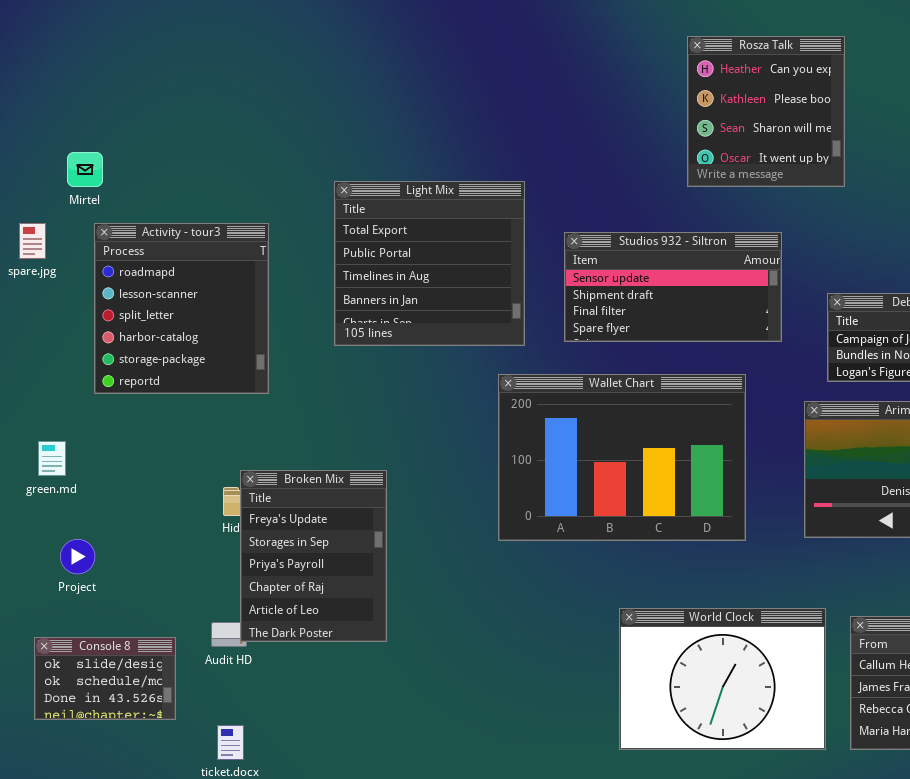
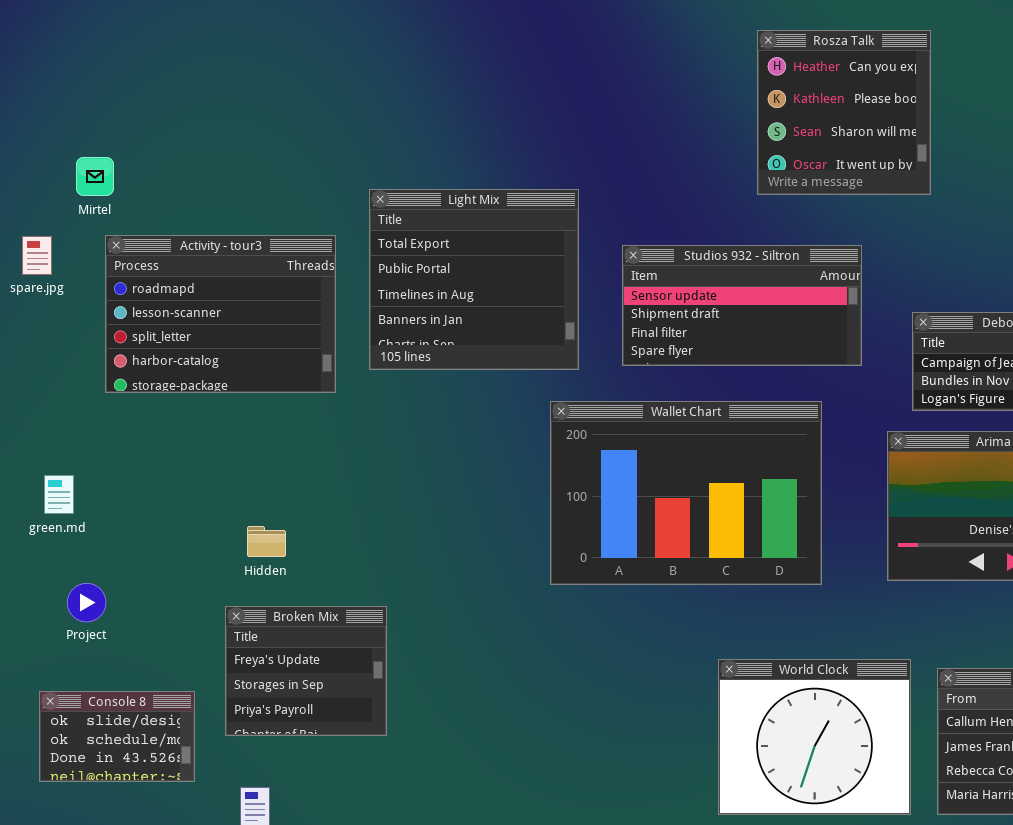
Activity - tour3: [94,223,269,394] -> [105,235,336,393], resized
Broken Mix: [240,470,387,642] -> [225,606,387,736], moved, resized
World Clock: [619,608,826,750] -> [718,659,911,815], resized

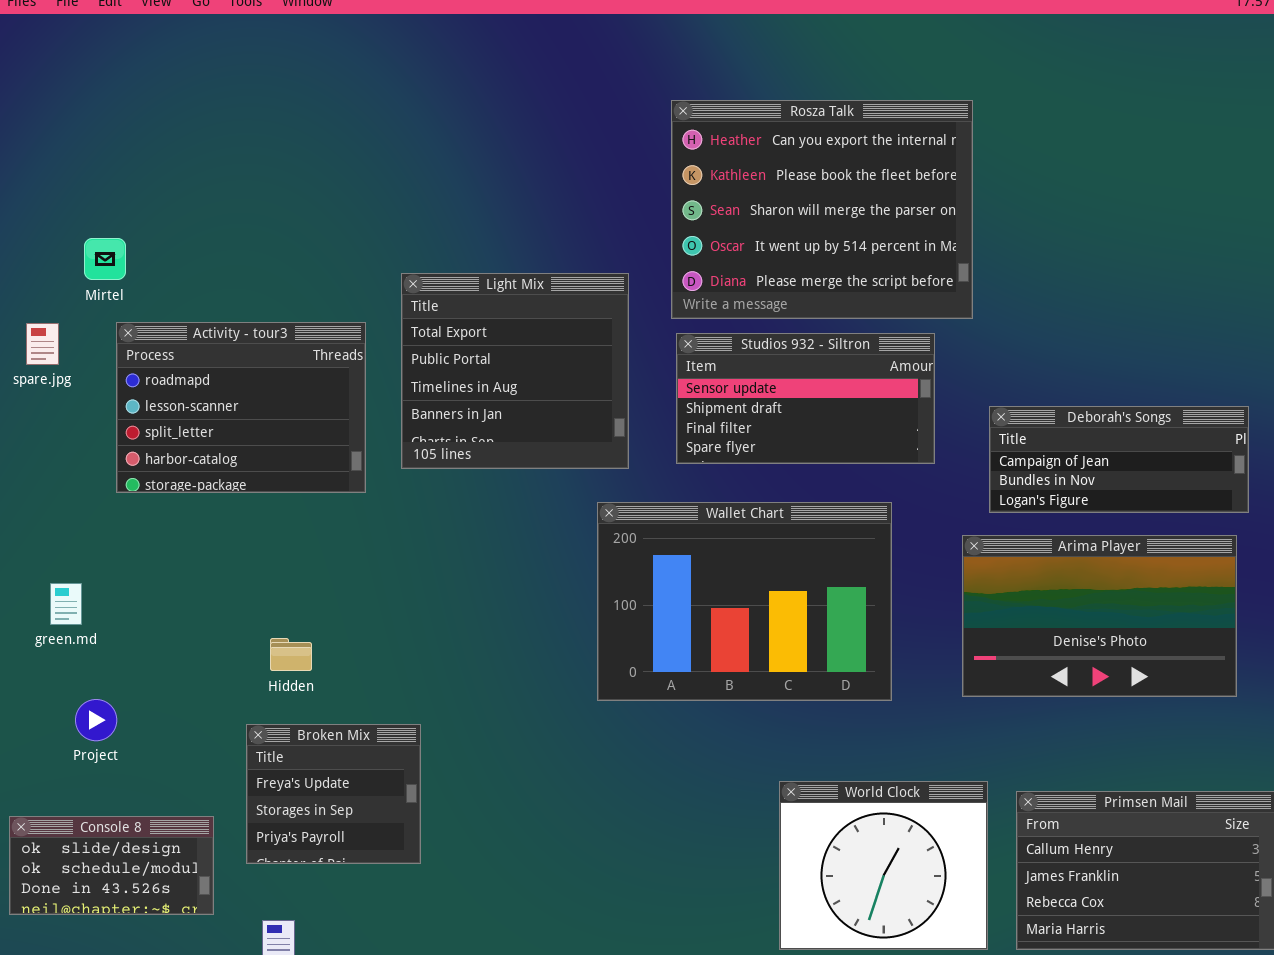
Rosza Talk: [757,30,931,195] -> [671,100,973,319], moved, resized
Console 8: [39,691,195,782] -> [9,816,214,915], resized

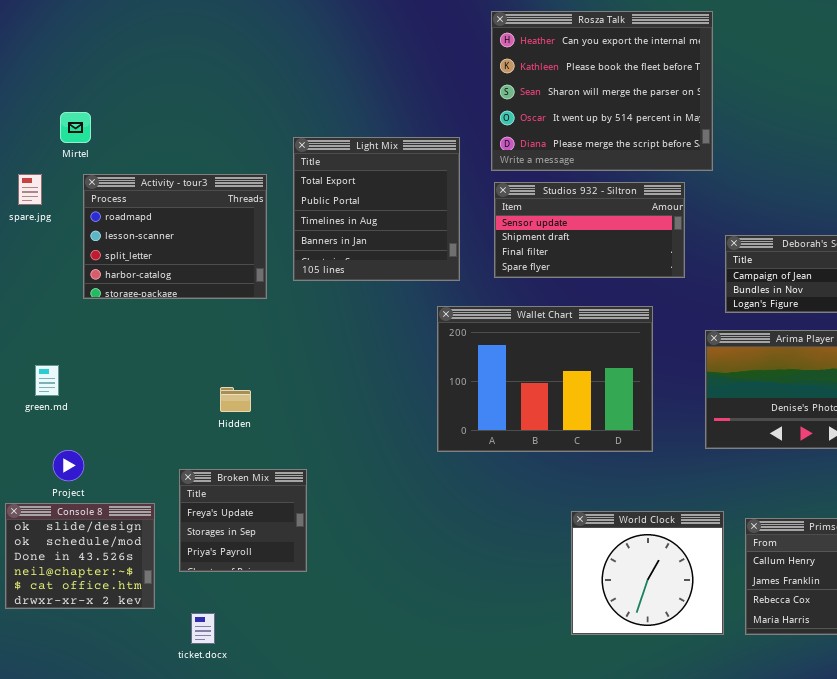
Hidden: [270,638,312,671] -> [220,387,251,412], moved
Console 8: [9,816,214,915] -> [5,503,155,609], resized

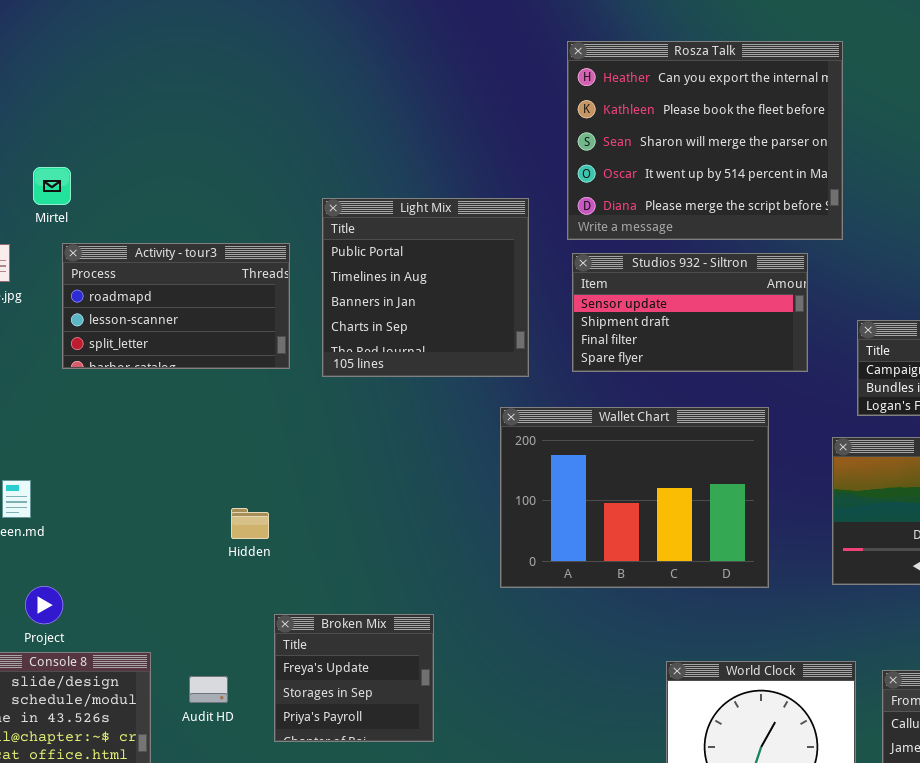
Light Mix: [293,137,460,281] -> [322,198,529,377], scrolled down 1 row
Activity - tour3: [83,174,267,299] -> [62,243,290,369], resized
Broken Mix: [179,469,307,572] -> [274,614,434,742], moved

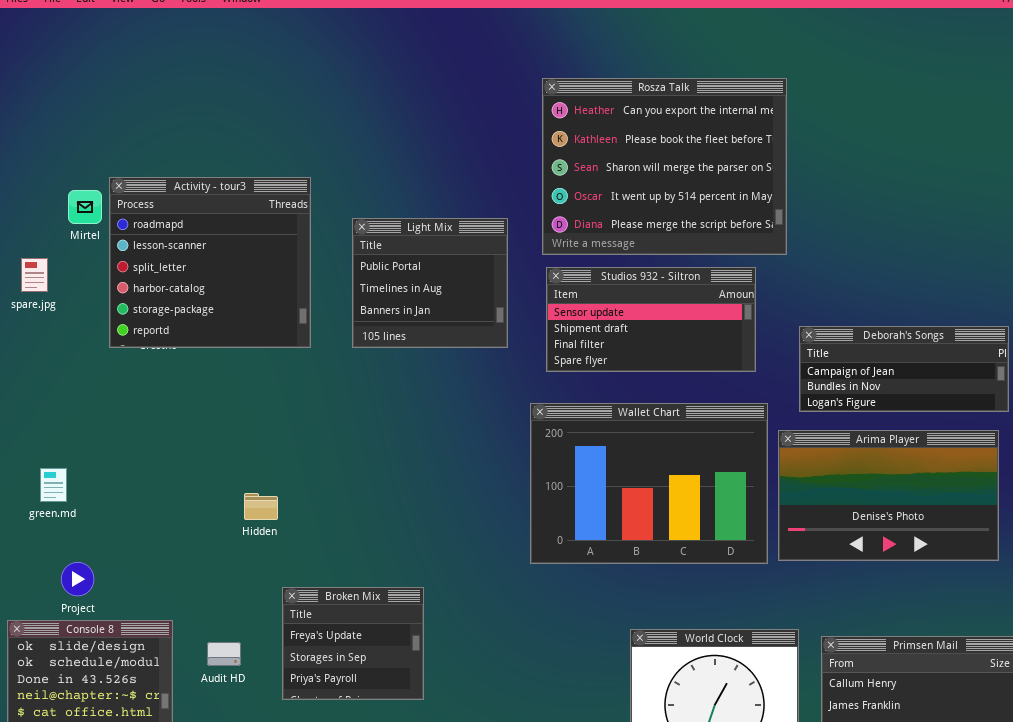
Light Mix: [322,198,529,377] -> [352,218,508,348], resized
Activity - tour3: [62,243,290,369] -> [109,177,311,348], moved, resized
Wallet Chart: [500,407,769,588] -> [530,403,768,564], moved

